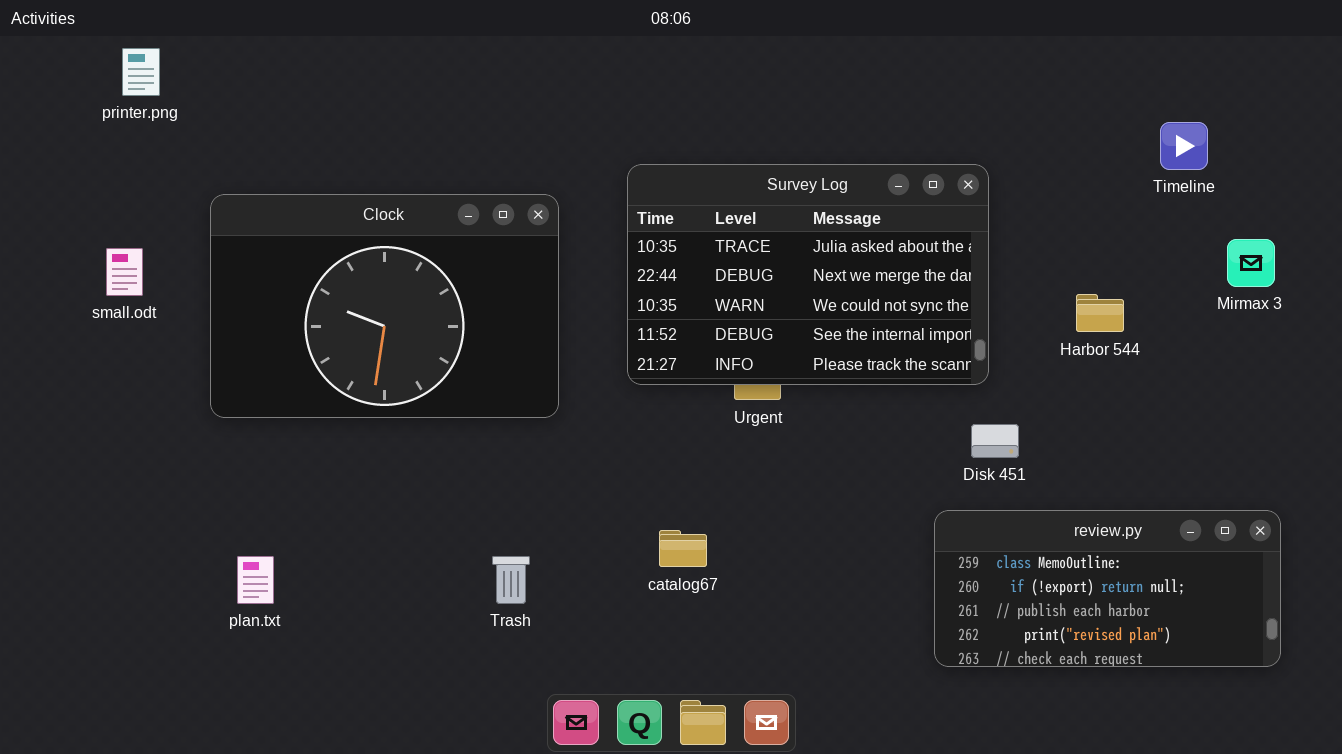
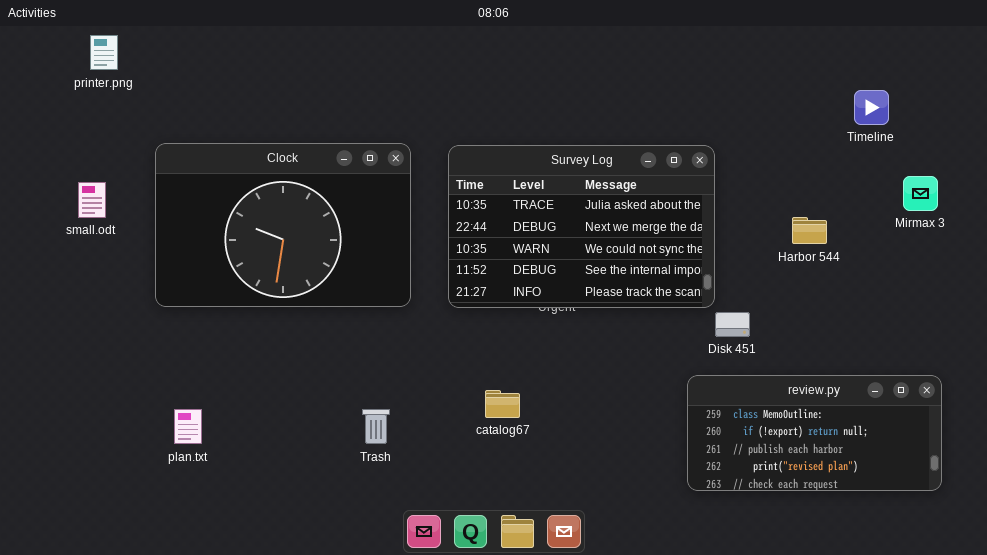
Survey Log: [627,164,989,385] -> [448,145,715,308], moved

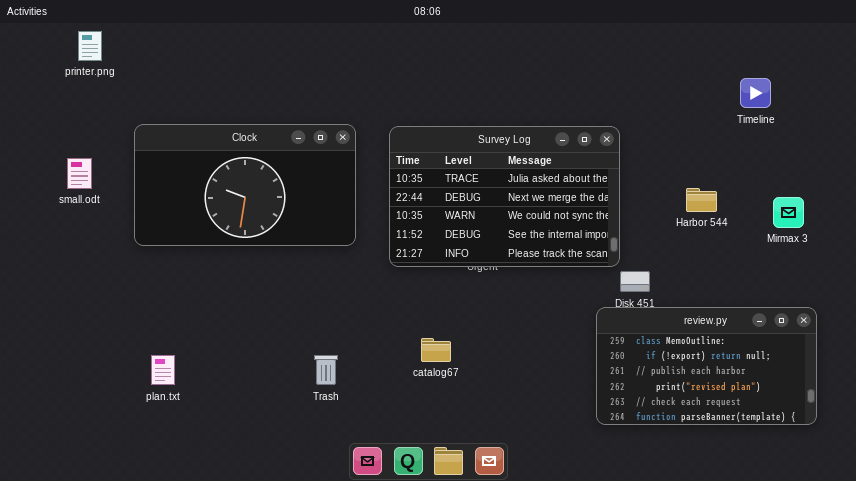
Clock: [155,143,411,307] -> [134,124,356,246], resized
Mirmax 3: [903,176,938,211] -> [773,197,804,228], moved
review.py: [687,375,942,491] -> [596,307,817,425], resized

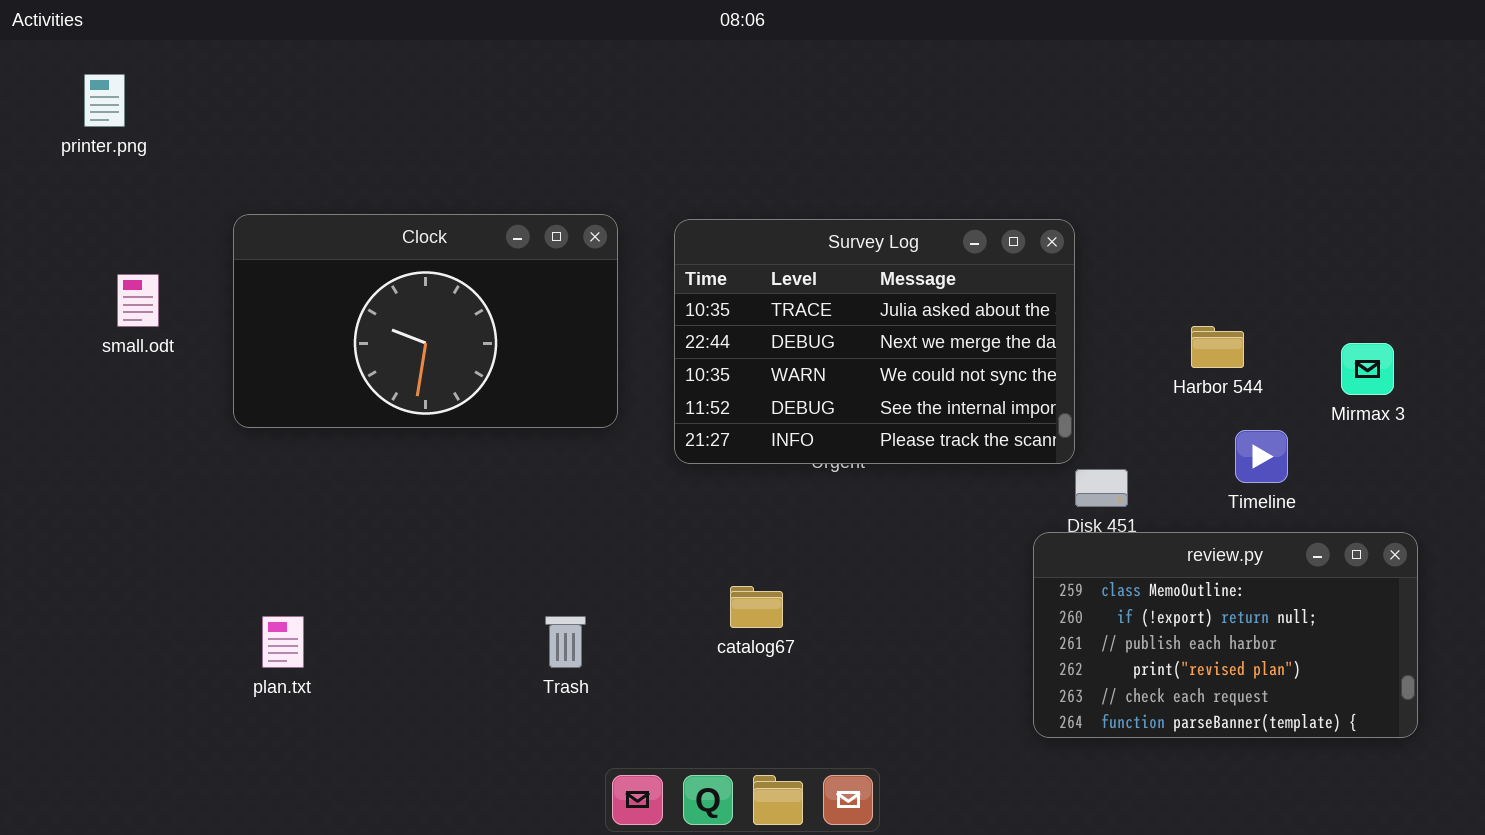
printer.png: [78,31,102,61] -> [84,74,125,127], moved
Timeline: [740,78,771,108] -> [1235,430,1288,483], moved

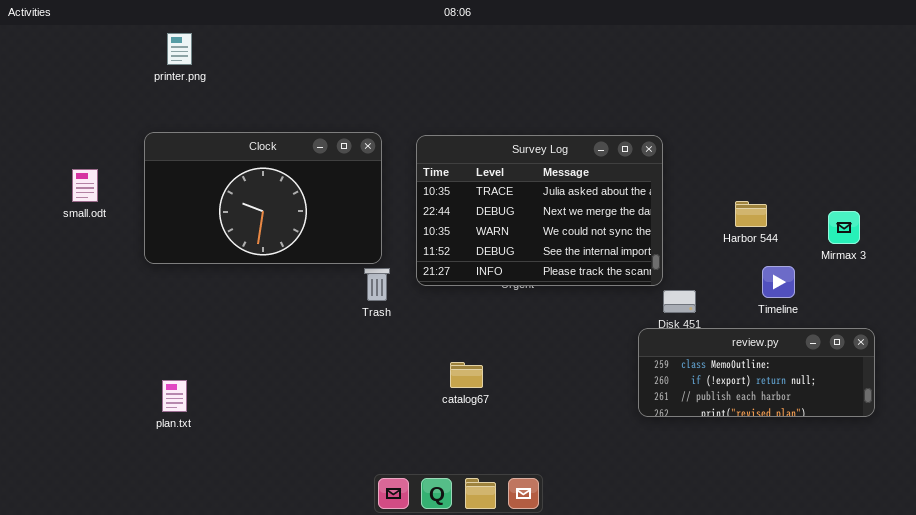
printer.png: [84,74,125,127] -> [167,33,192,65], moved
review.py: [1033,532,1418,738] -> [638,328,875,417], resized
Trash: [545,616,586,668] -> [364,268,390,301], moved

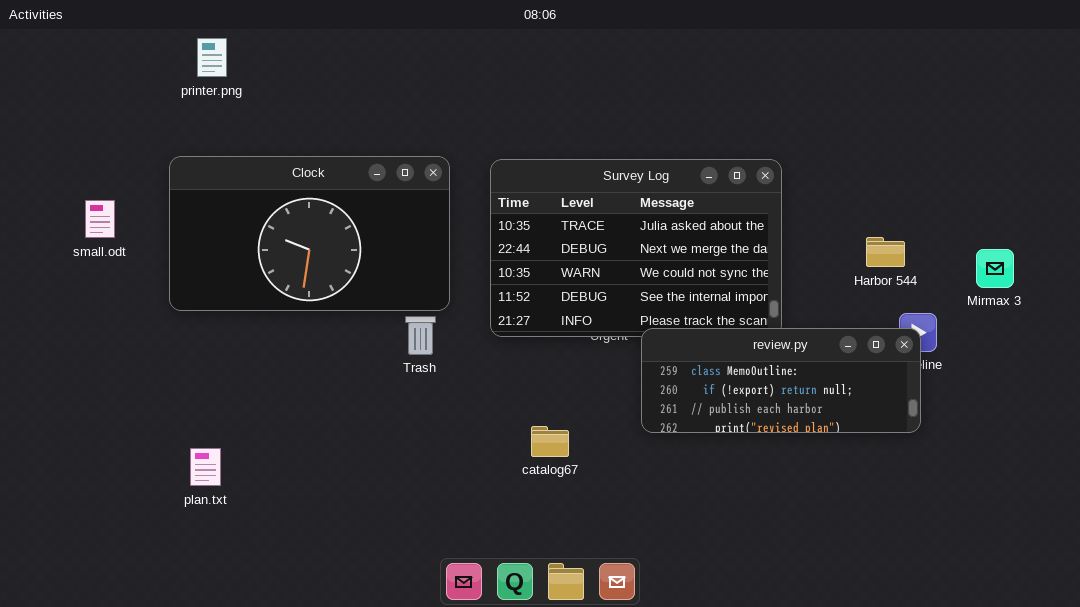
Trash: [364,268,390,301] -> [405,316,436,355], moved
review.py: [638,328,875,417] -> [641,328,921,433], moved

